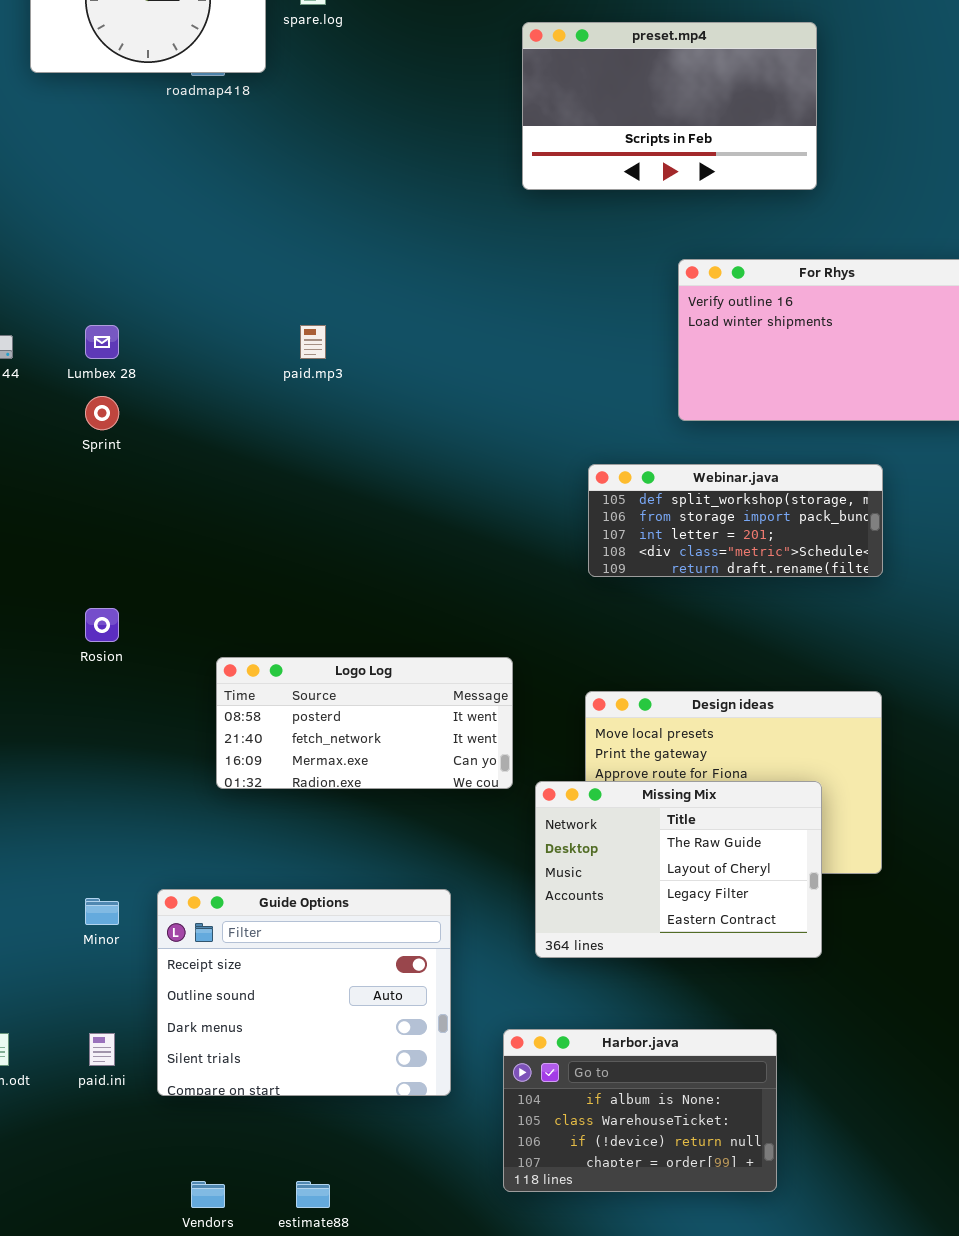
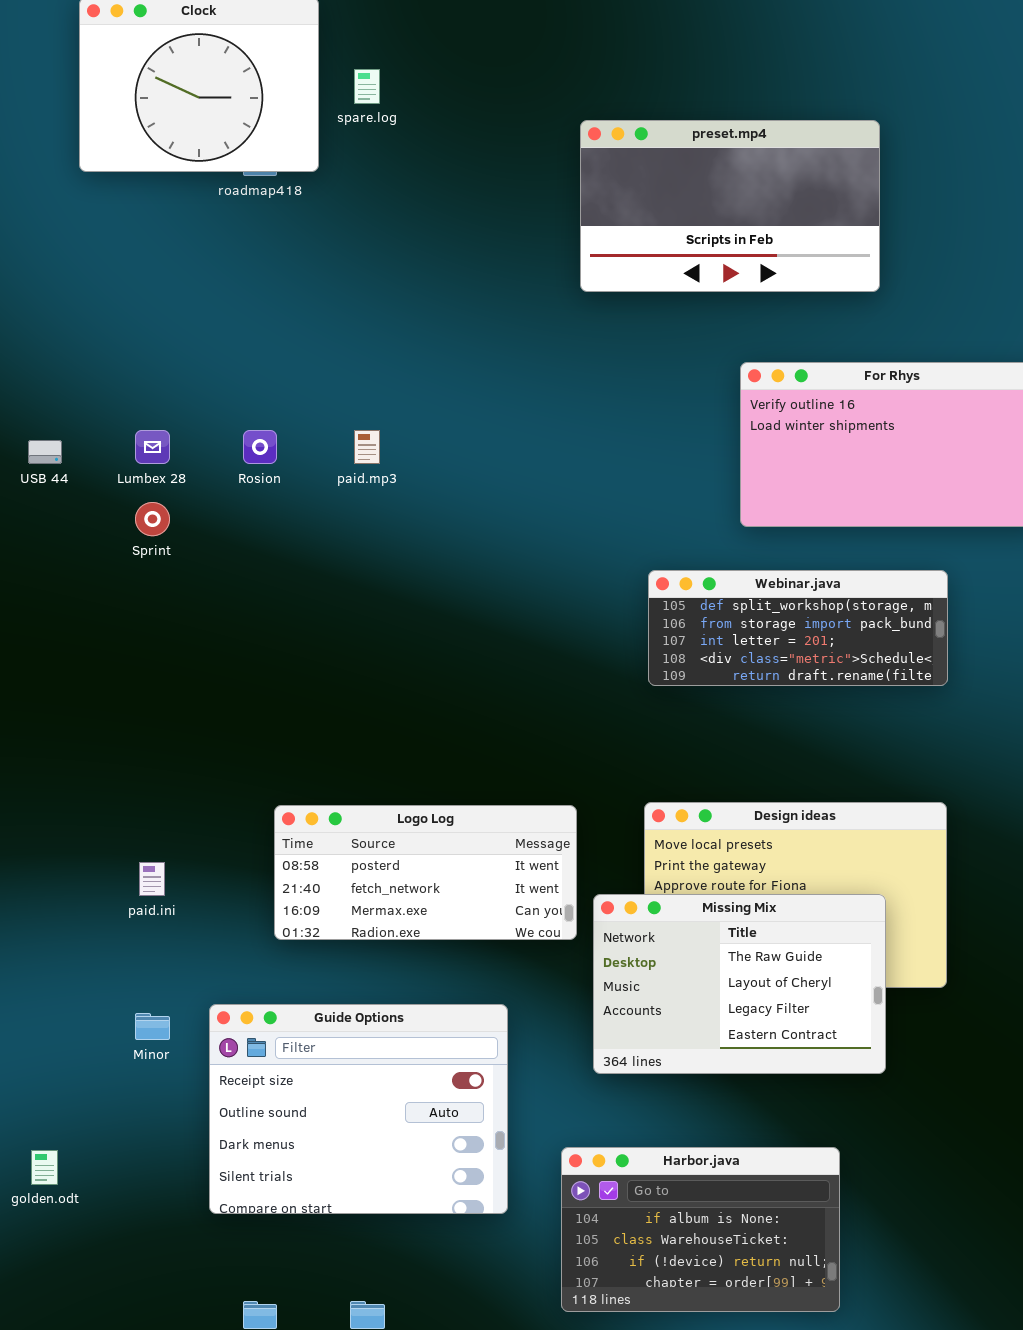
Rosion: [85,608,119,642] -> [243,430,277,464], moved
Logo Log: [216,657,513,789] -> [274,805,577,940], moved
paid.ini: [89,1033,115,1066] -> [139,862,165,896], moved

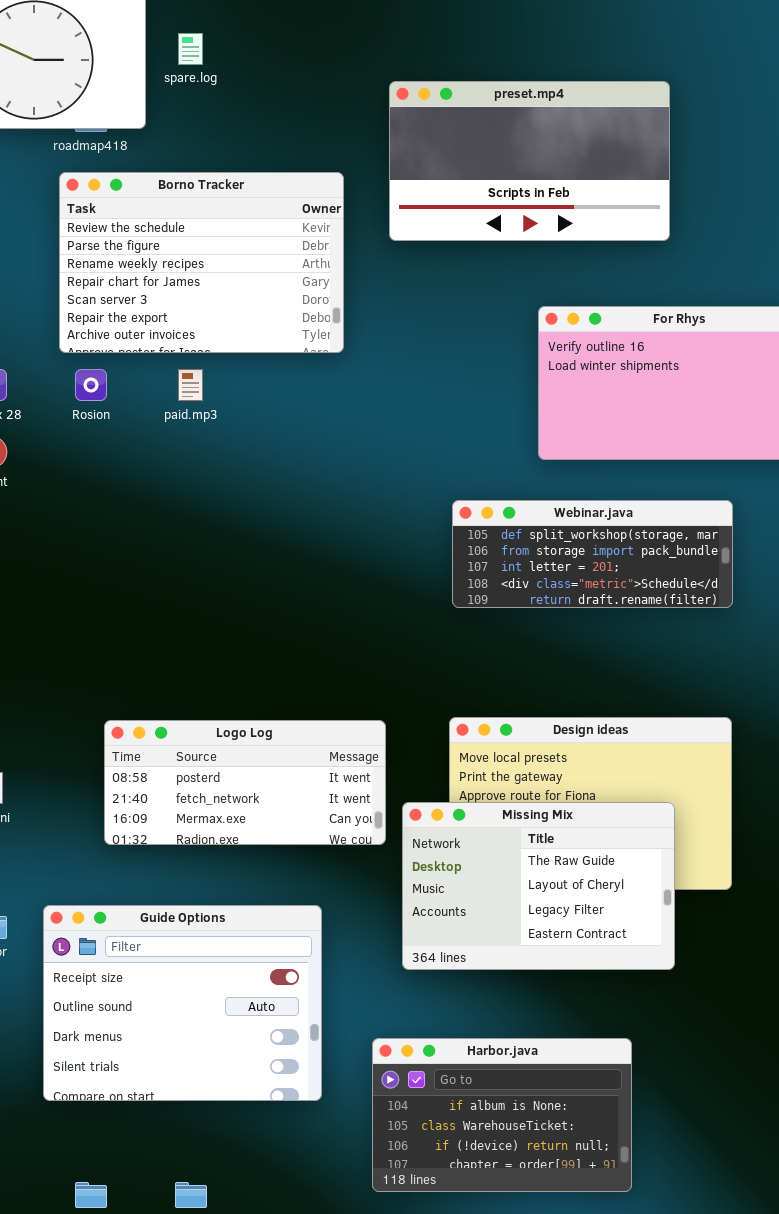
Borno Tracker: none -> [59,172,344,353], opened

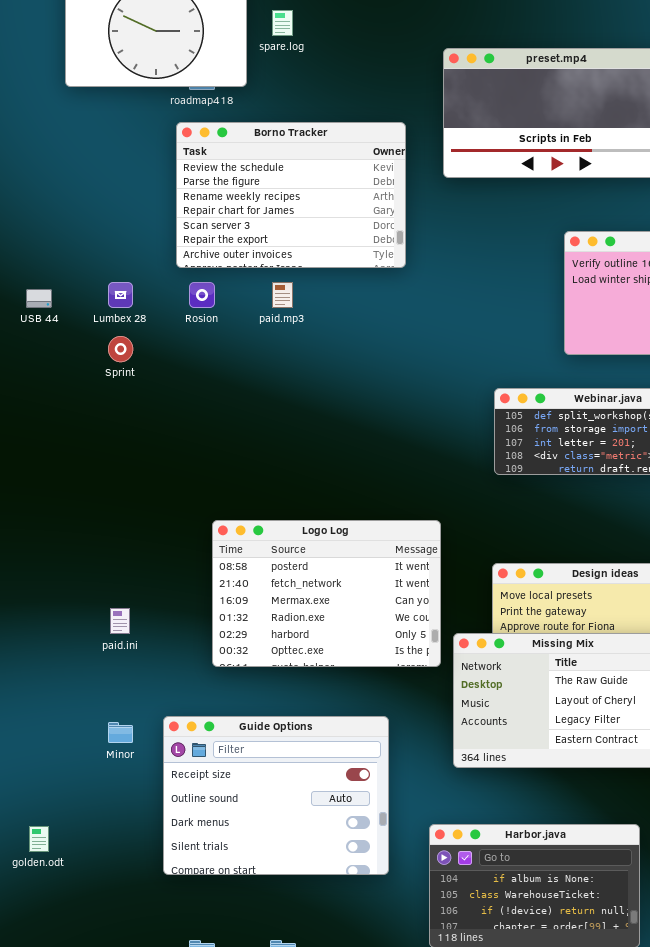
Logo Log: [104,720,386,845] -> [212,520,441,667], resized

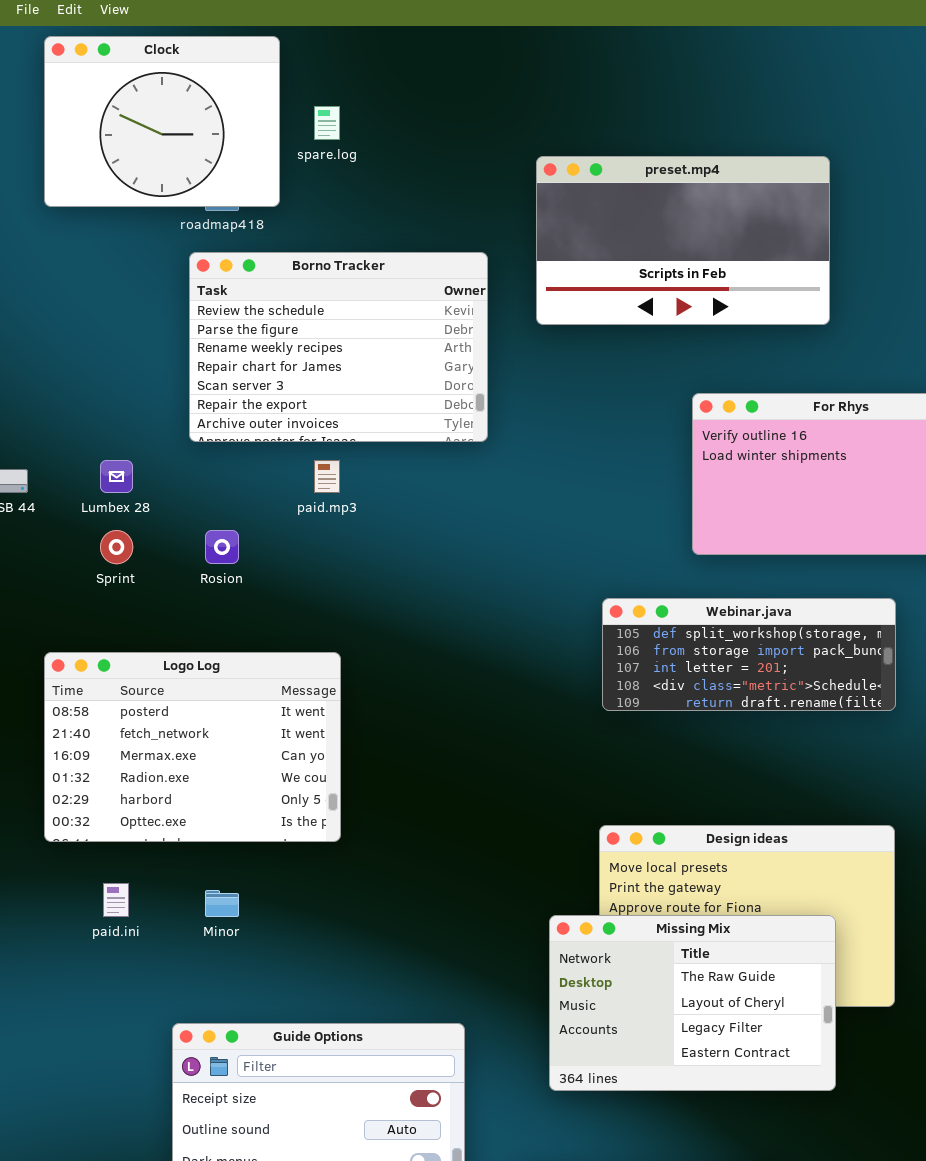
Rosion: [189,282,215,308] -> [205,530,239,564], moved
Logo Log: [212,520,441,667] -> [44,652,341,842], moved
Minor: [108,722,133,743] -> [205,890,239,917], moved

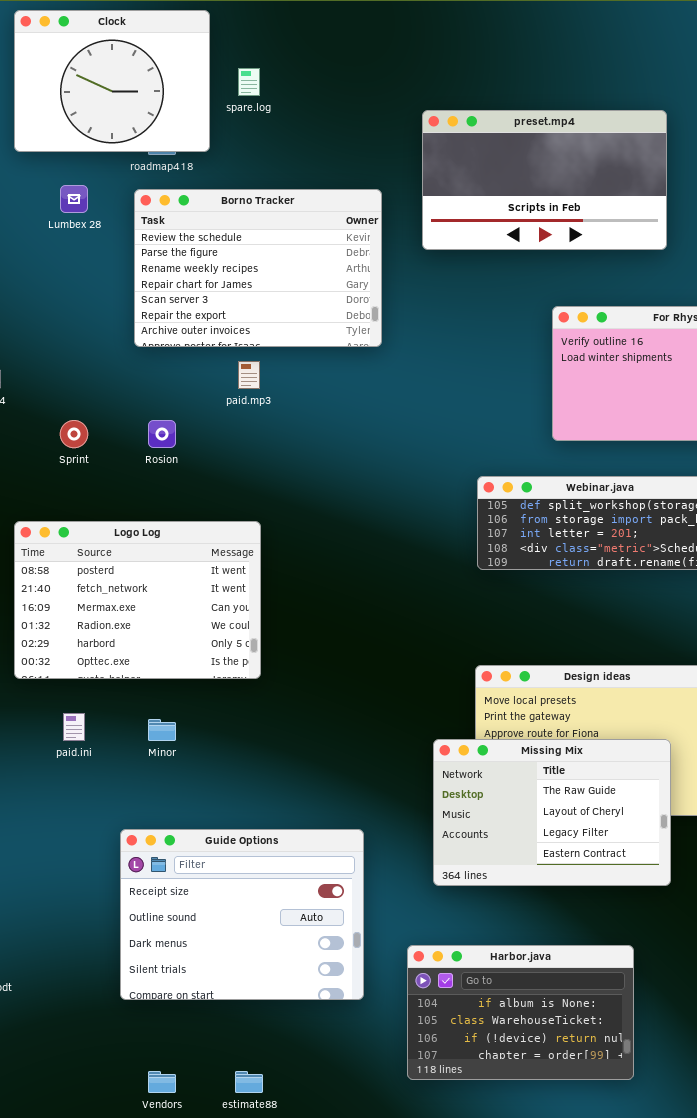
Lumbex 28: [100,460,133,493] -> [60,185,88,213], moved

